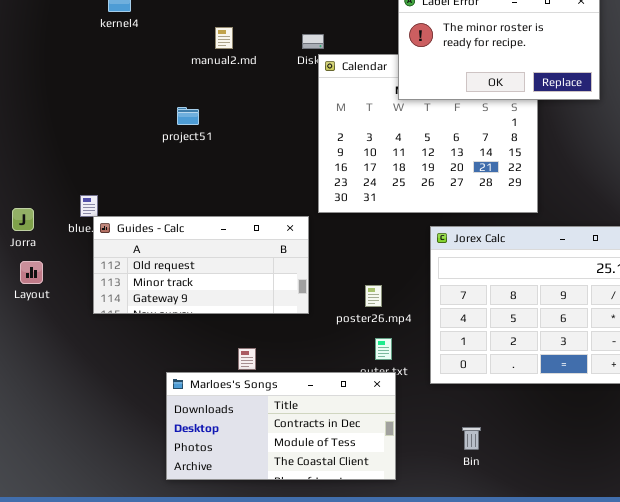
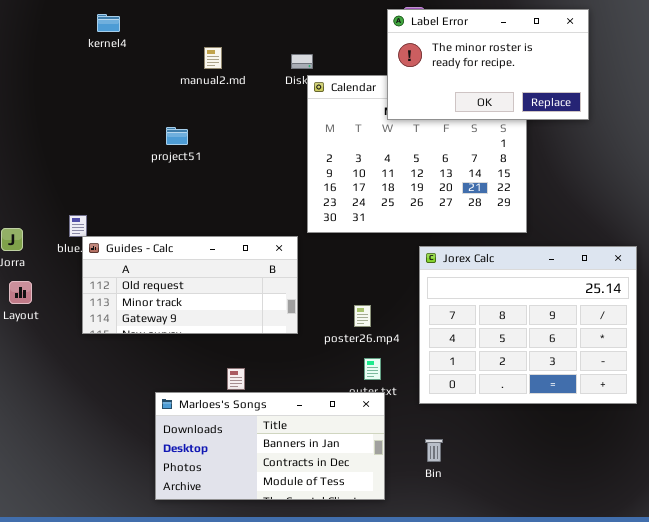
Marloes's Songs: [166,372,396,480] -> [155,392,385,500], scrolled up 1 row
Bin: [462,427,481,450] -> [425,439,443,462], moved

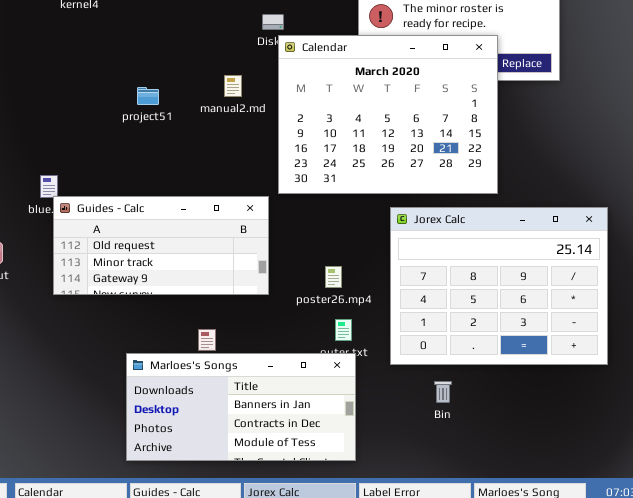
manual2.md: [204,47,222,69] -> [224,75,242,97], moved
Calendar: [307,75,527,233] -> [278,35,498,194], raised
Bin: [425,439,443,462] -> [434,381,452,403], moved

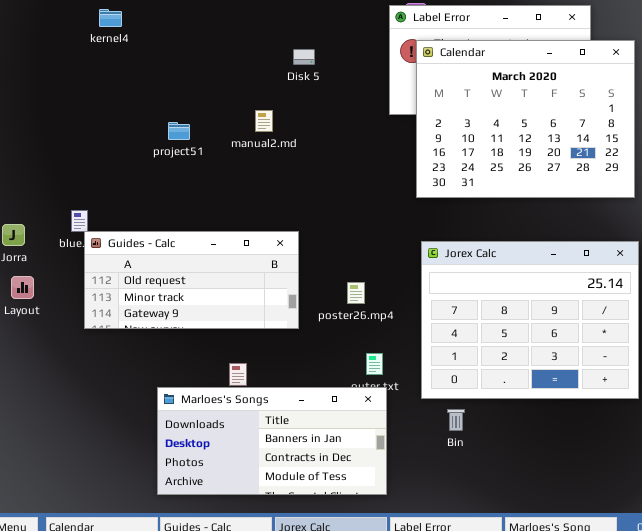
Calendar: [278,35,498,194] -> [416,40,635,198], moved
poster26.mp4: [325,266,342,288] -> [347,282,365,304], moved
Bin: [434,381,452,403] -> [447,409,465,431], moved

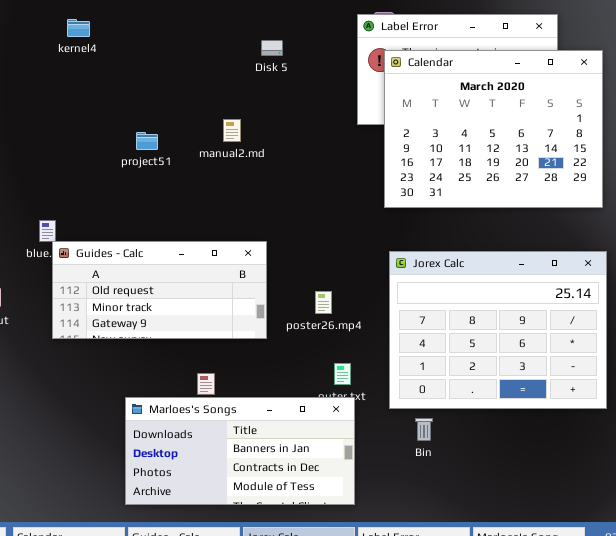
Disk 5: [293,49,315,65] -> [261,40,283,56], moved

